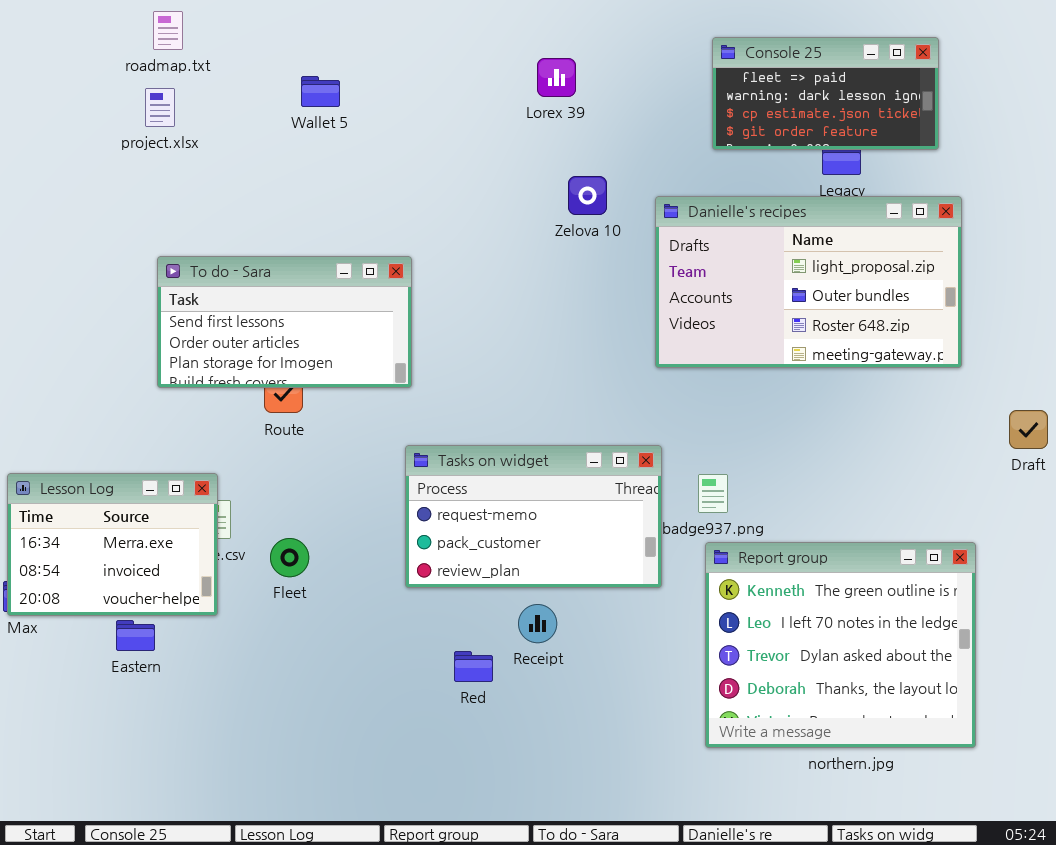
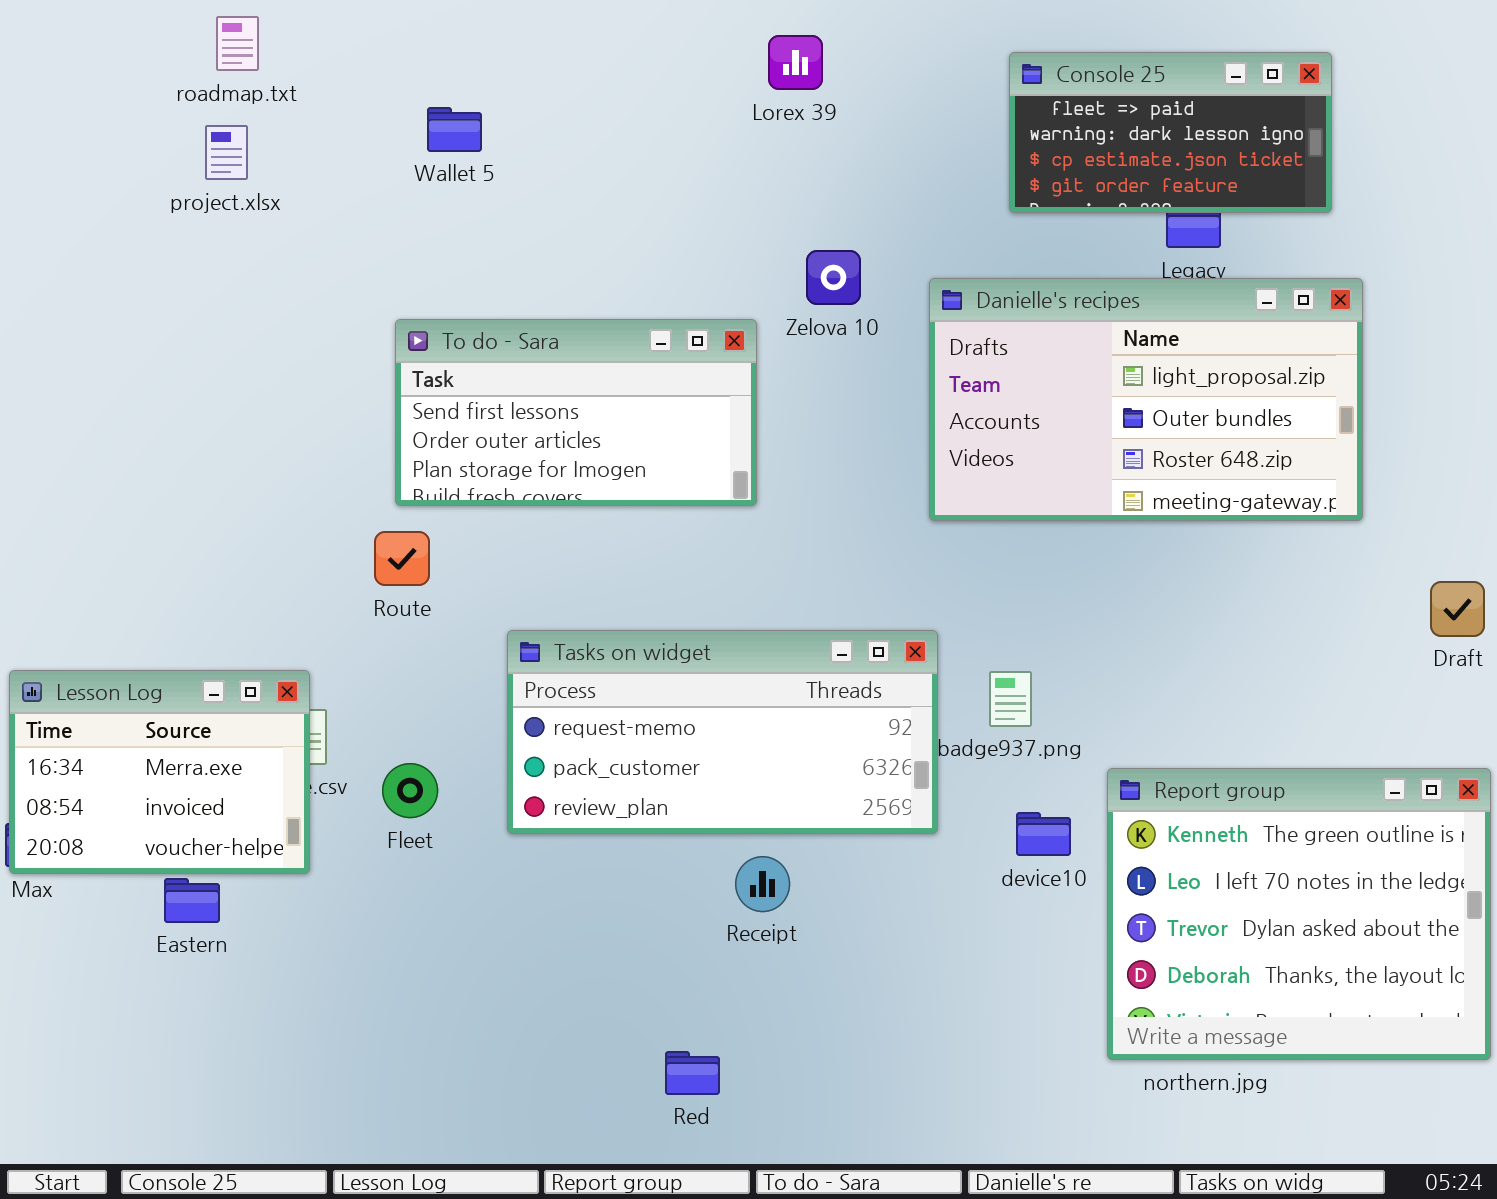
Lorex 39: [537,58,576,97] -> [768,35,823,90], moved
To do - Sara: [157,256,412,388] -> [395,319,757,506], moved
Tasks on widget: [405,445,662,588] -> [507,630,938,834], resized
Report group: [705,542,976,748] -> [1107,768,1491,1060], moved
Red: [454,651,493,682] -> [665,1051,720,1095], moved

